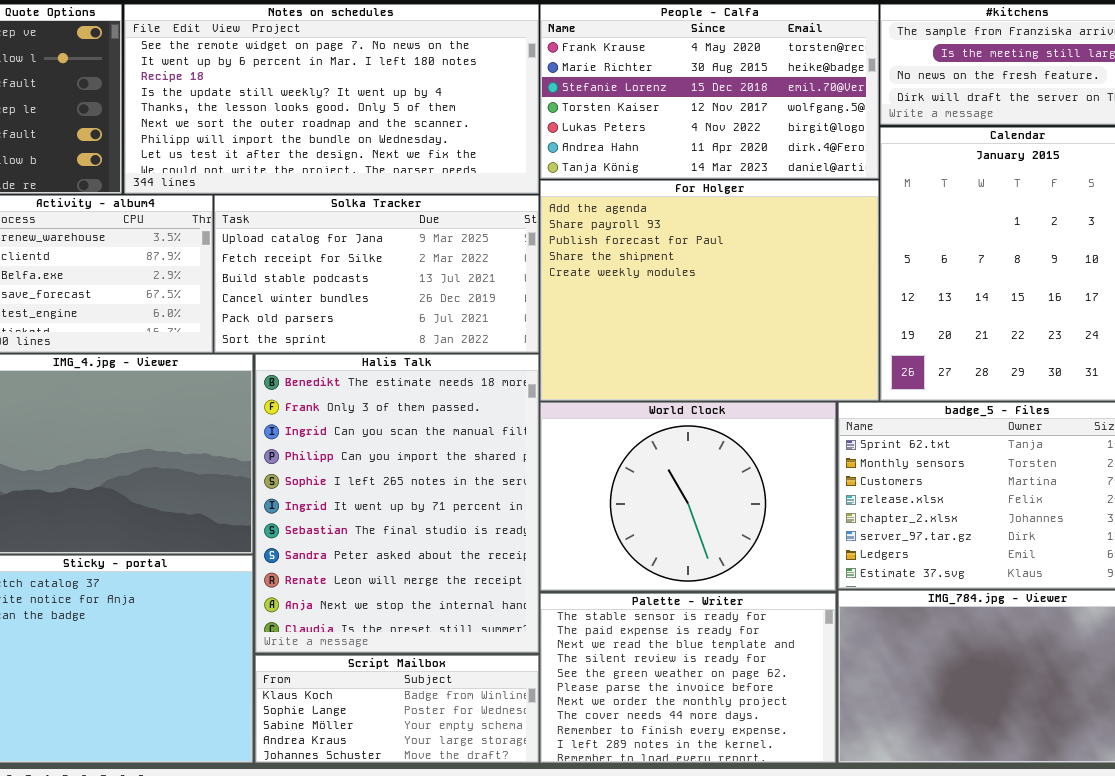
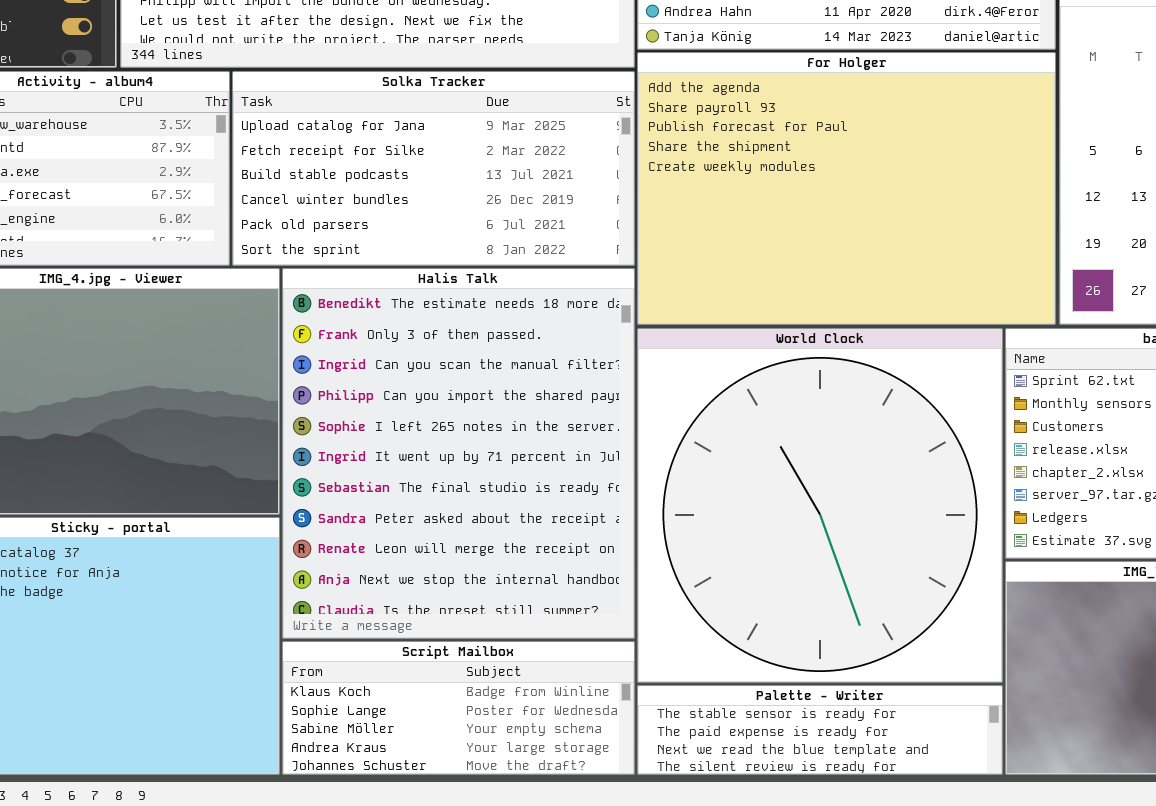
World Clock: [540,402,836,591] -> [637,328,1003,683], resized
Palette - Writer: [540,593,836,763] -> [637,685,1003,775], resized

